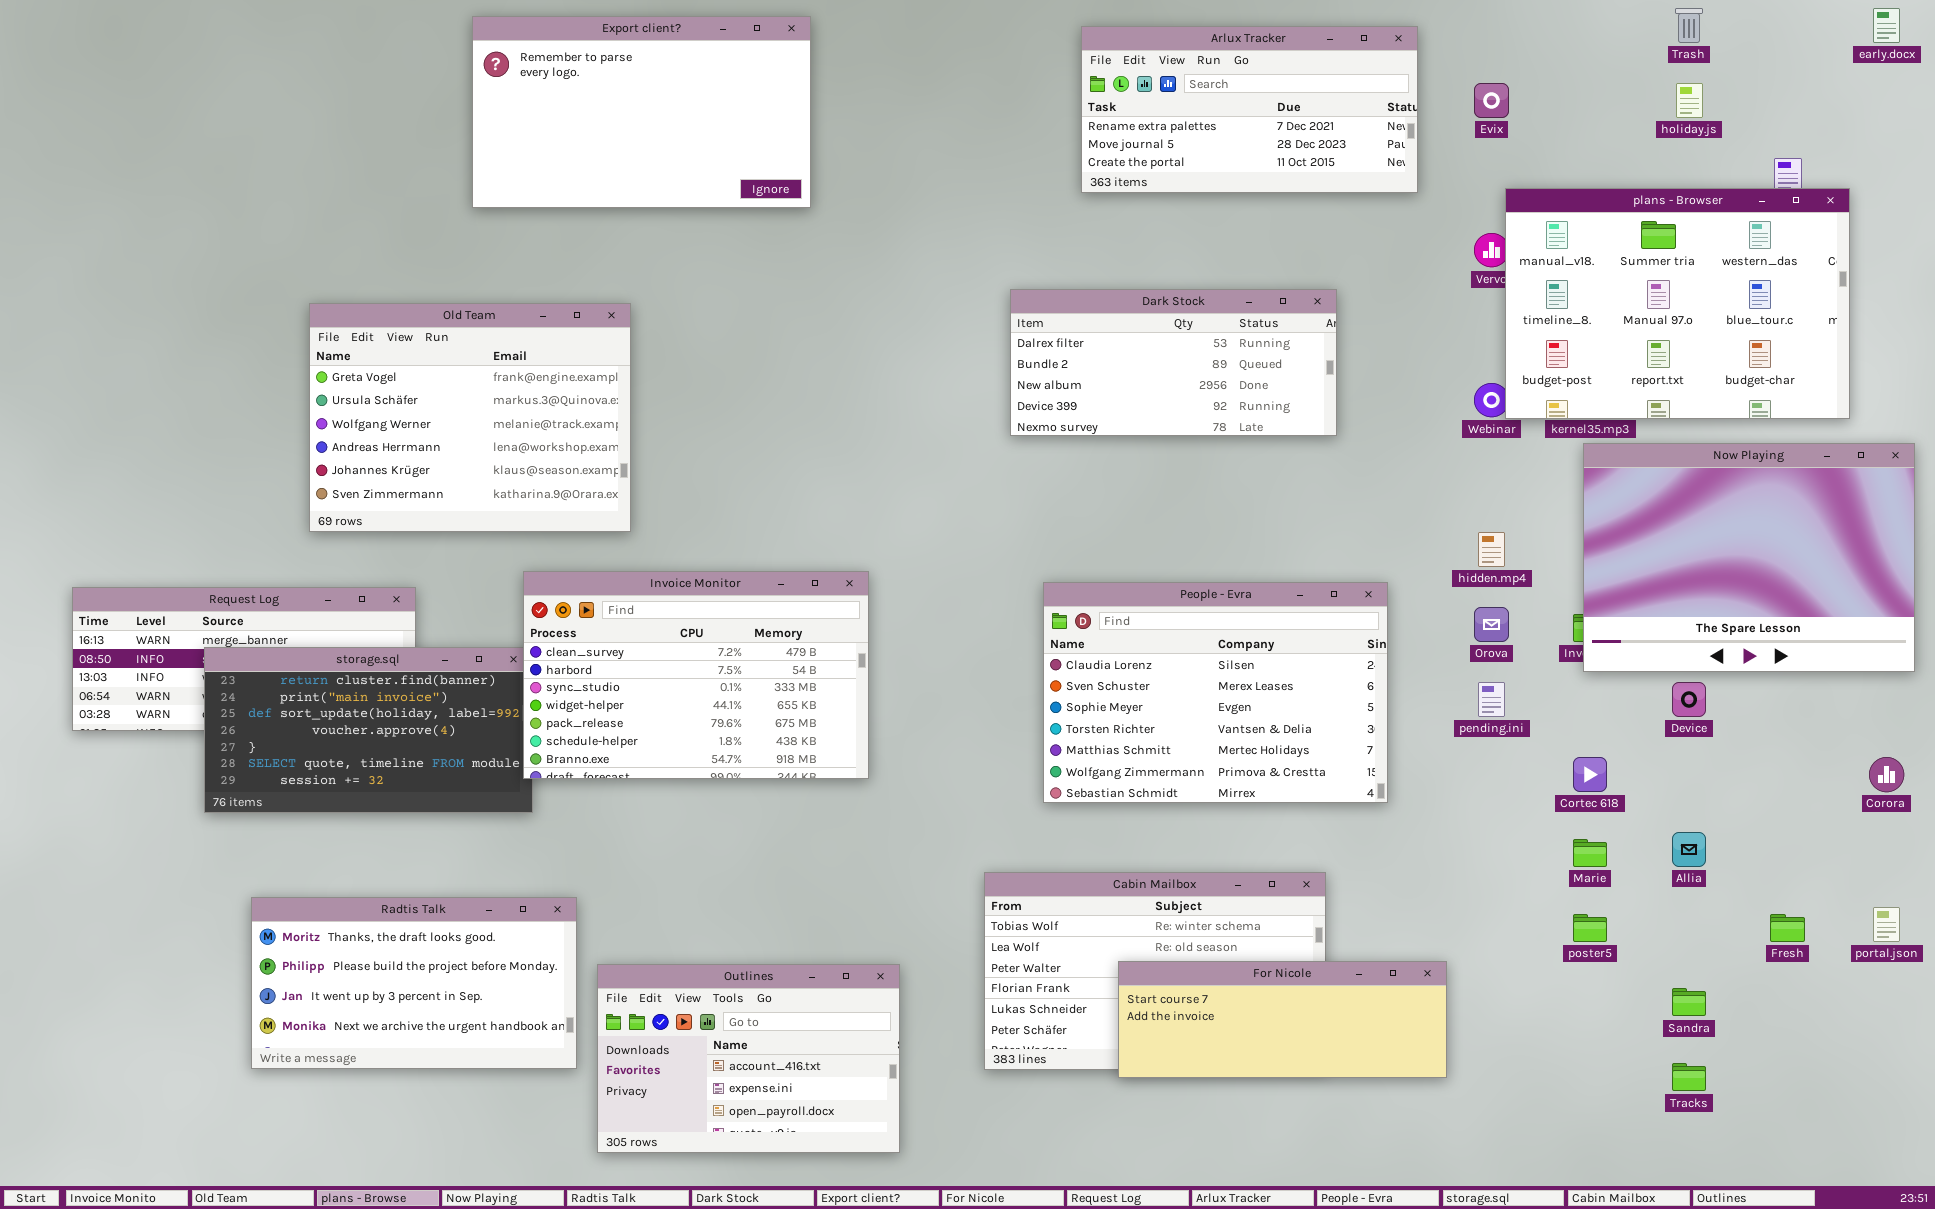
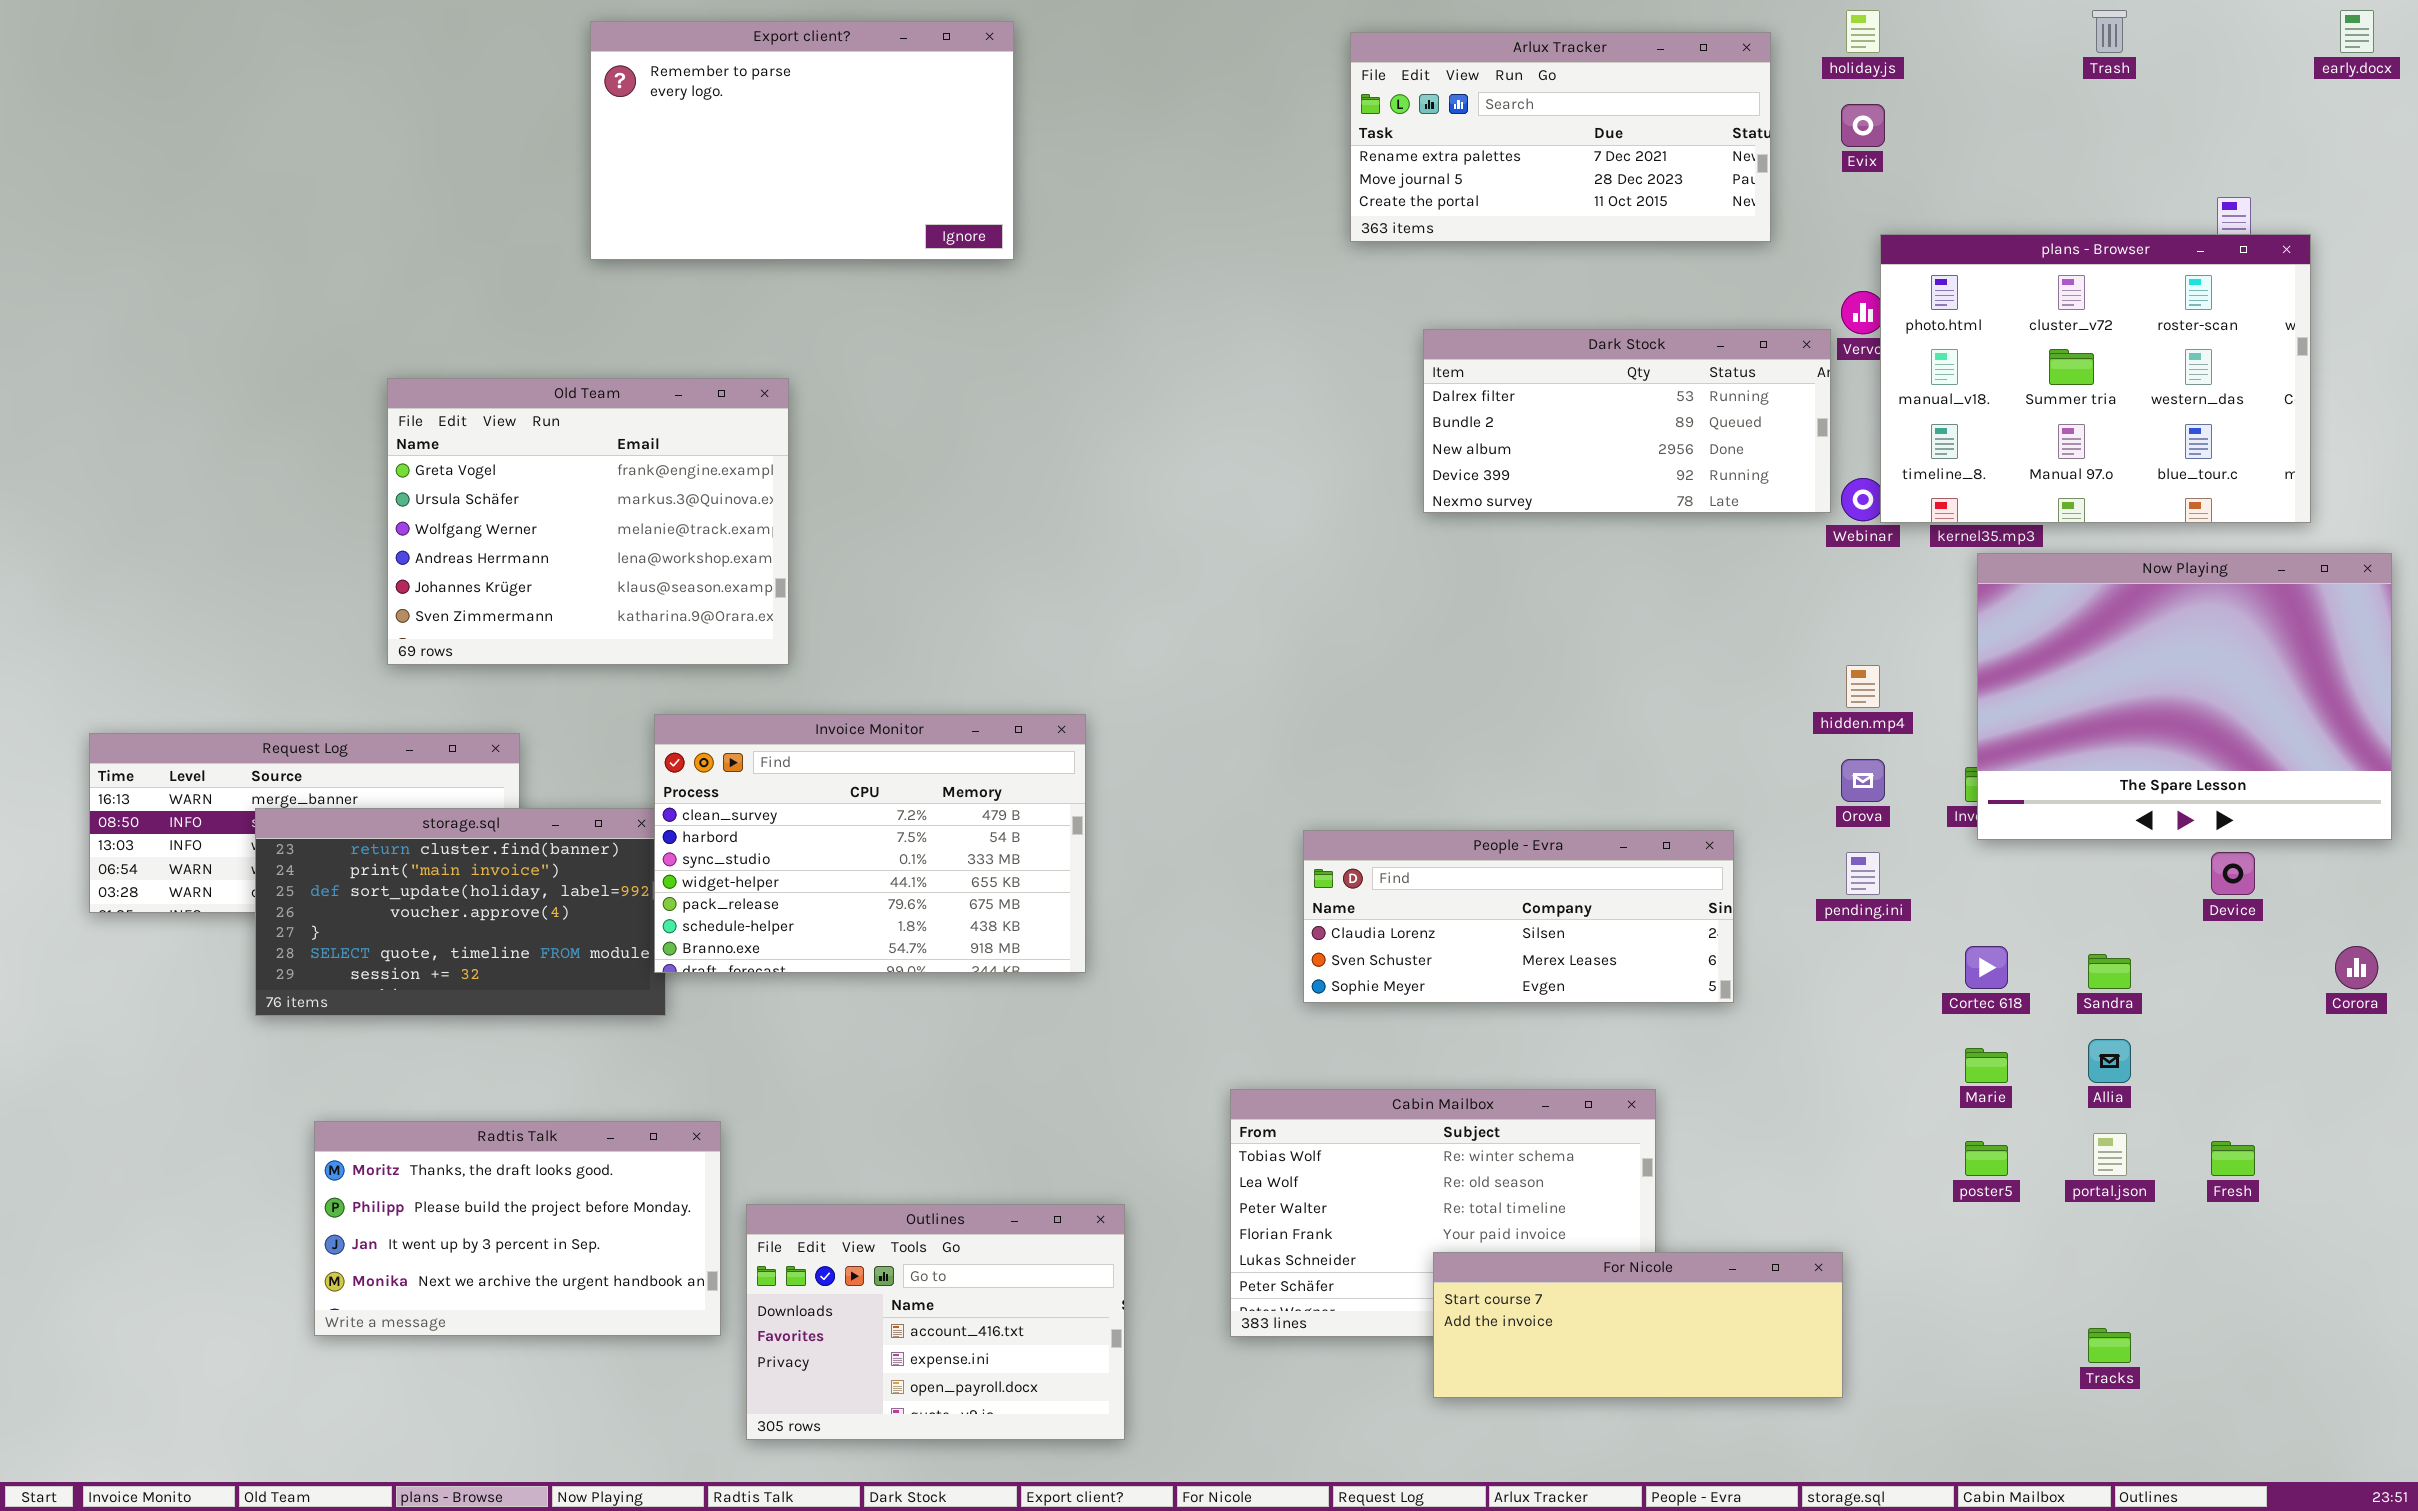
holiday.js: [1676,83,1703,118] -> [1846,10,1880,53], moved
plans - Browser: [1505,188,1850,419] -> [1880,234,2311,523], scrolled up 1 row
Dark Stock: [1010,289,1337,436] -> [1423,329,1831,513], moved
People - Evra: [1043,582,1388,803] -> [1303,830,1734,1003], resized
Device: [1672,682,1706,717] -> [2211,852,2255,895], moved
portal.json: [1873,907,1900,942] -> [2093,1133,2127,1176], moved
For Nicole: [1118,961,1447,1078] -> [1433,1252,1843,1398], moved
Sandra: [1672,988,1706,1016] -> [2088,954,2131,989], moved

